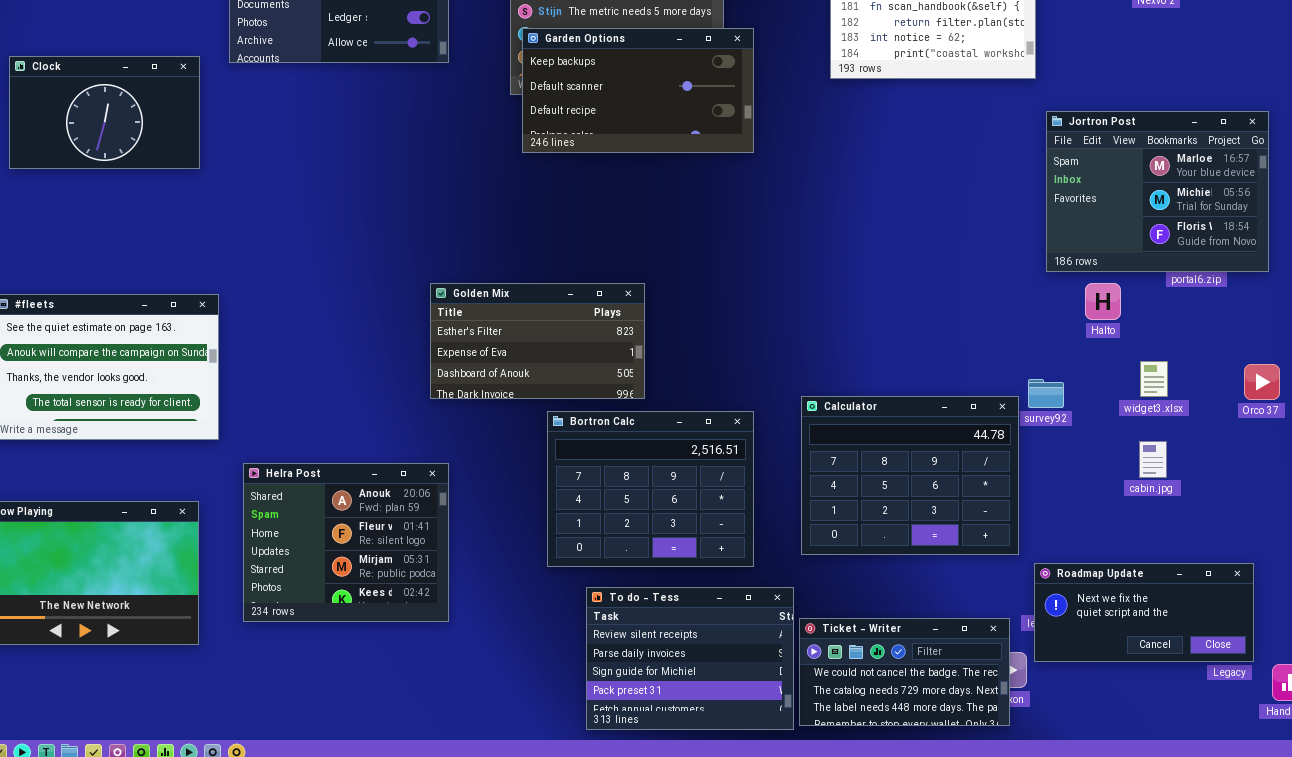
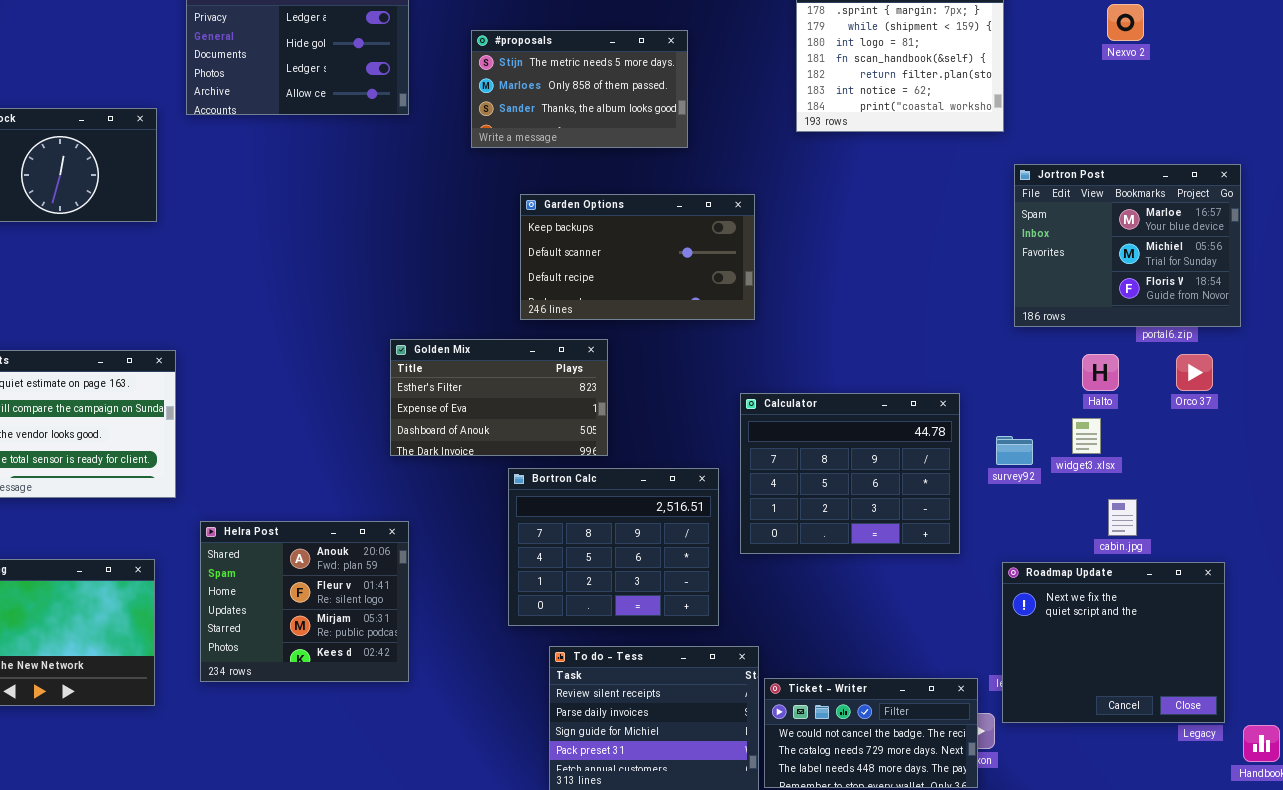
Garden Options: [522,28,754,153] -> [520,194,755,320], moved
Halto: [1085,283,1121,320] -> [1082,354,1119,391], moved
widget3.xlsx: [1140,361,1168,397] -> [1072,418,1101,454], moved
Orco 37: [1244,364,1280,400] -> [1176,354,1213,391], moved
Calculator: [801,396,1019,555] -> [740,393,960,554], moved
Roadmap Update: [1034,563,1254,662] -> [1002,562,1225,723], resized

